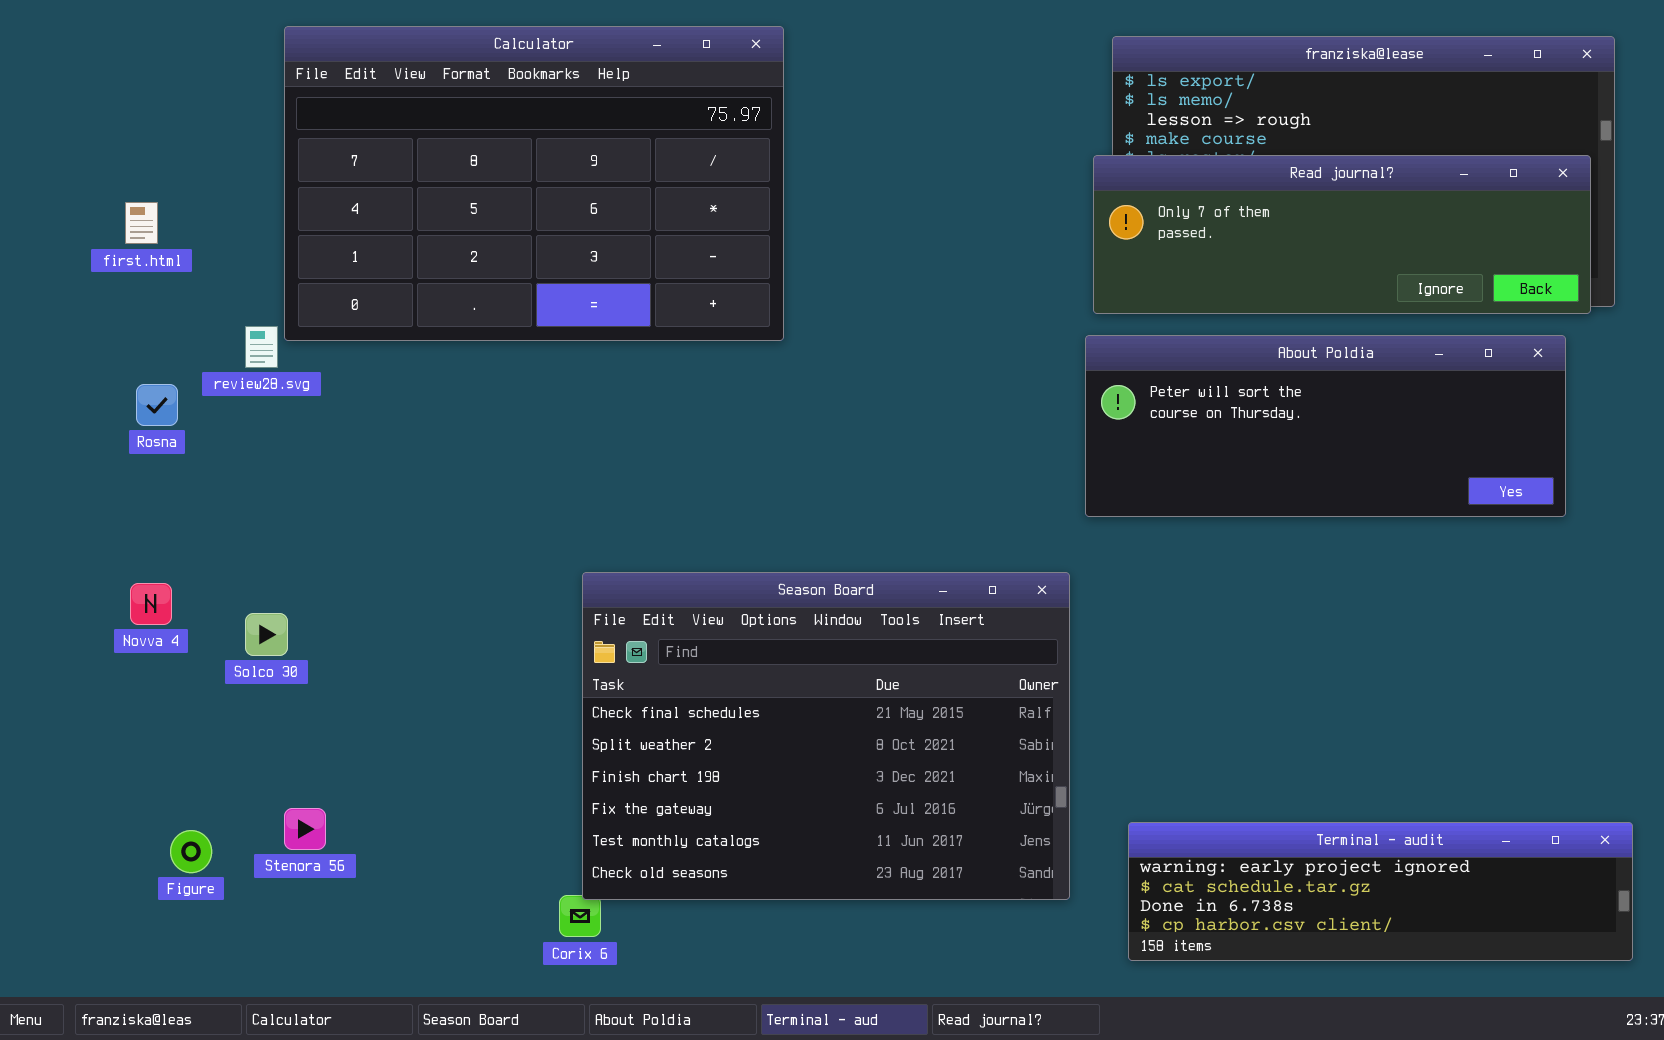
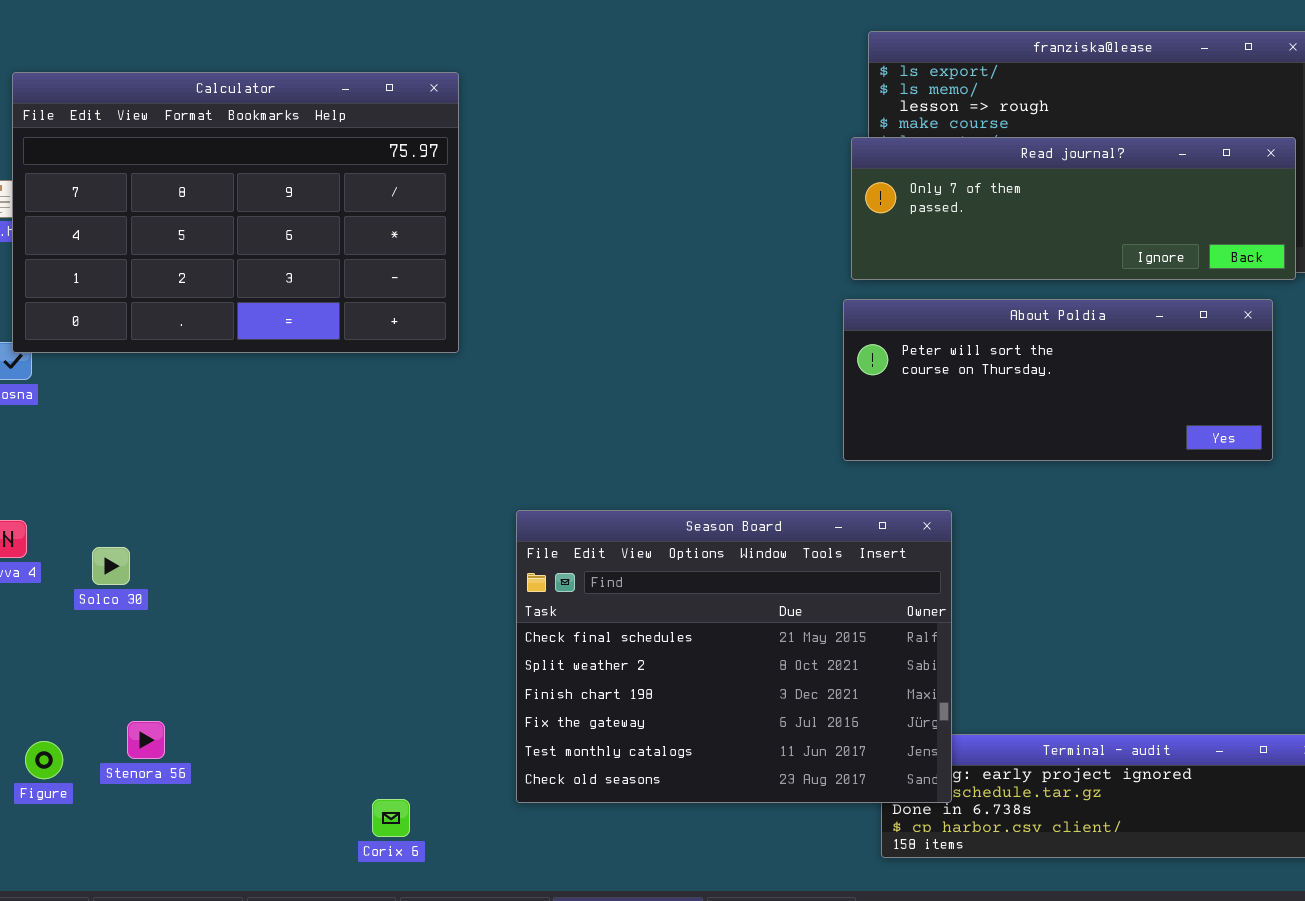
Calculator: [284,26,784,341] -> [12,72,459,353], moved
Season Board: [582,572,1070,900] -> [516,510,952,803], moved

